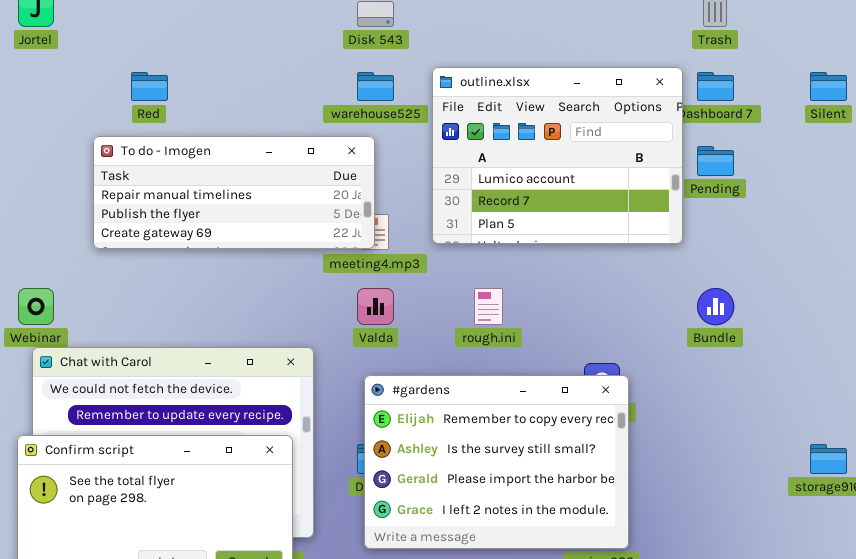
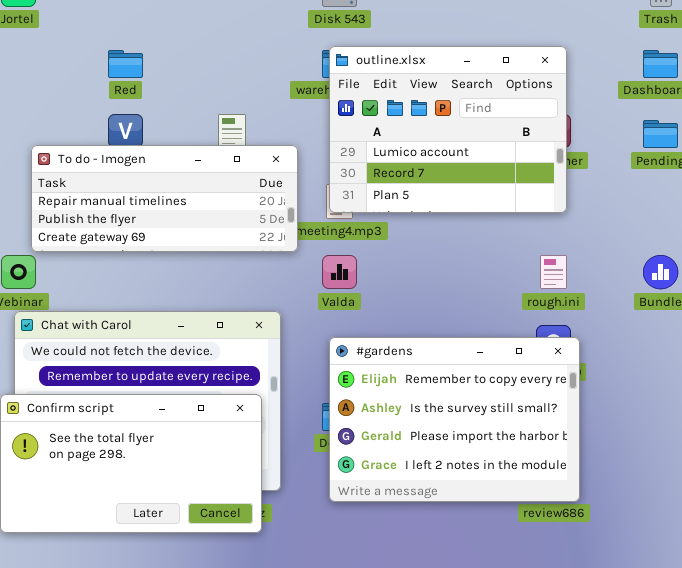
outline.xlsx: [432,67,683,244] -> [329,46,567,213], moved
To do - Imogen: [93,136,375,249] -> [31,145,298,252], moved
rough.ini: [474,288,503,325] -> [540,255,567,289], moved

